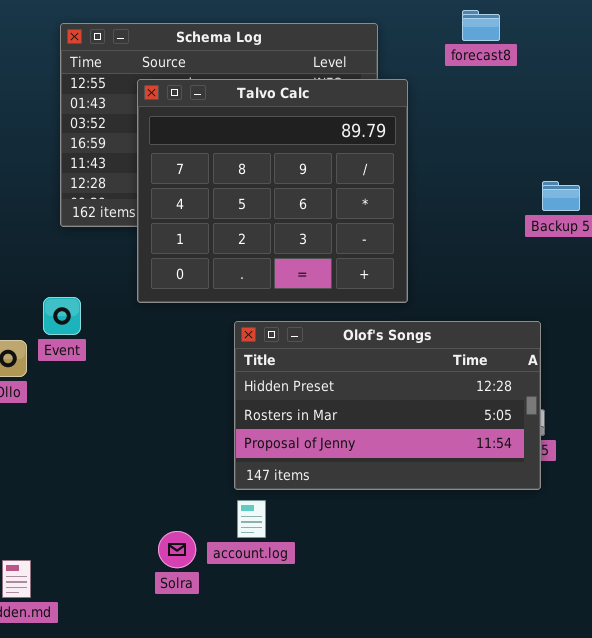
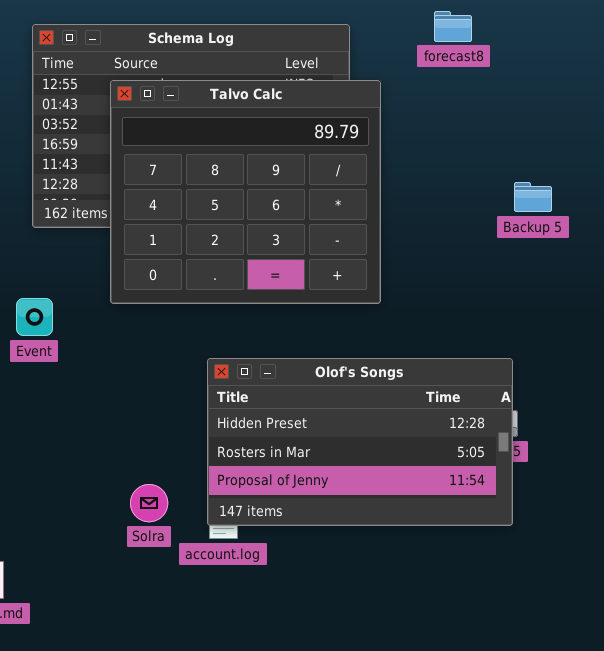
Olof's Songs: [234,321,541,490] -> [207,358,513,526], moved
Solra: [158,531,196,568] -> [130,484,168,522], moved

